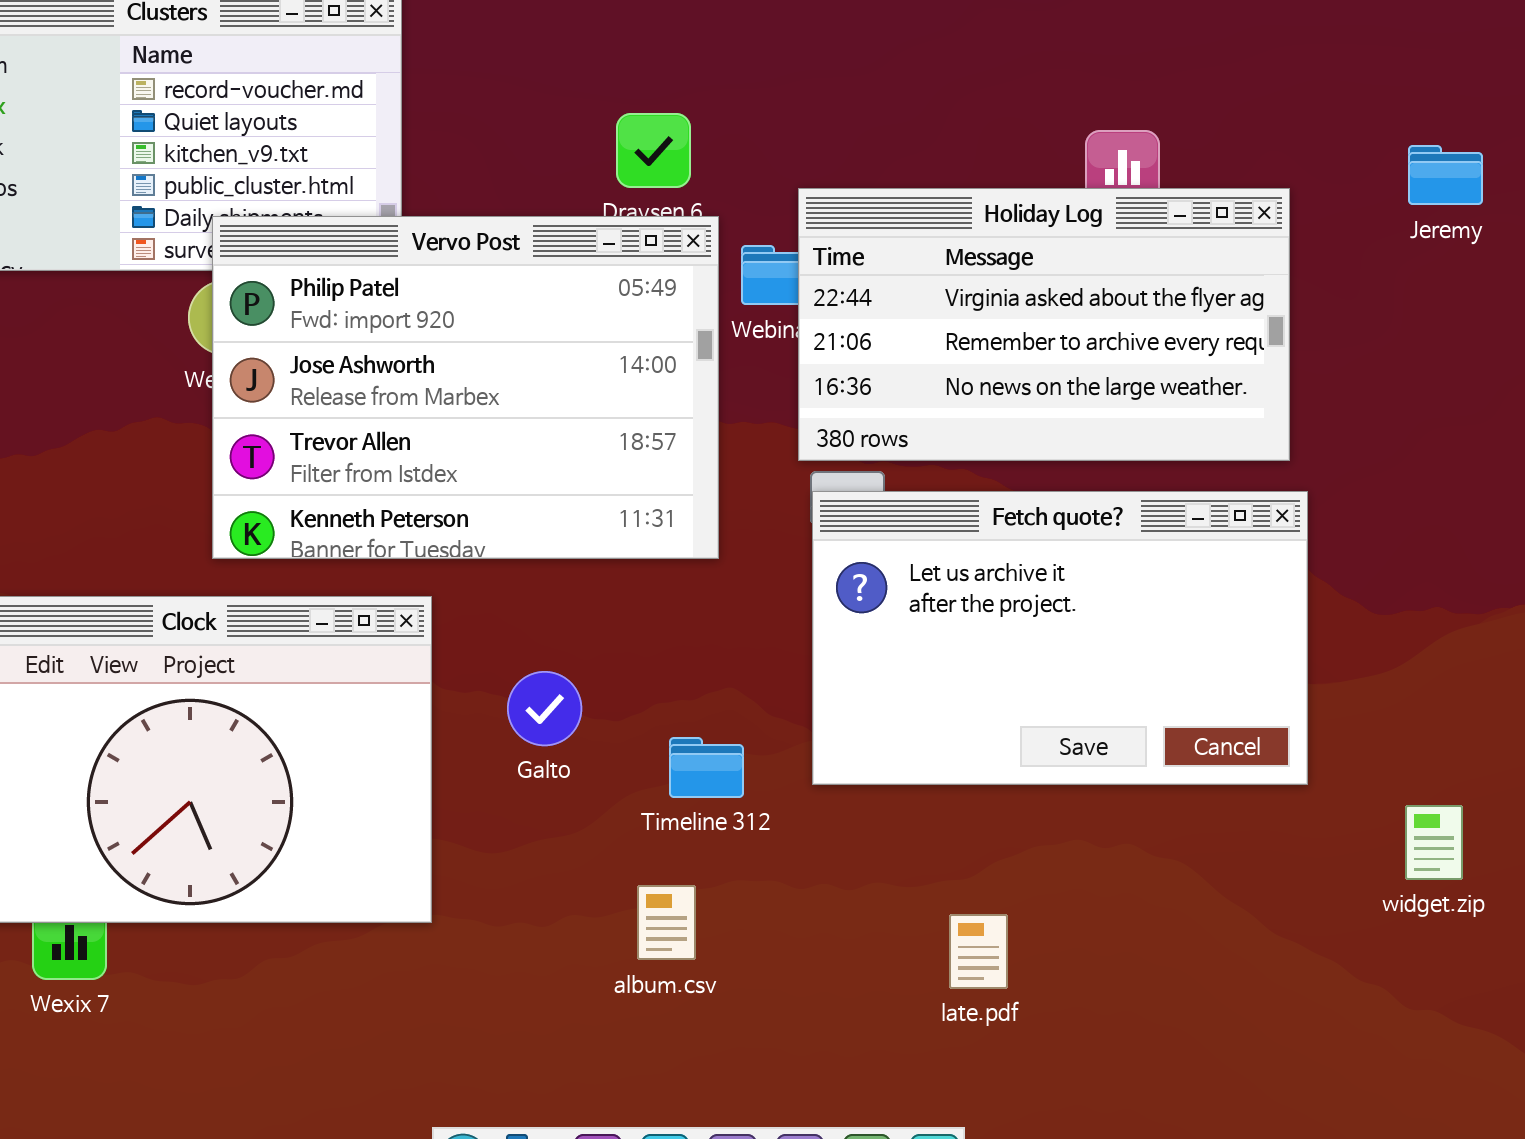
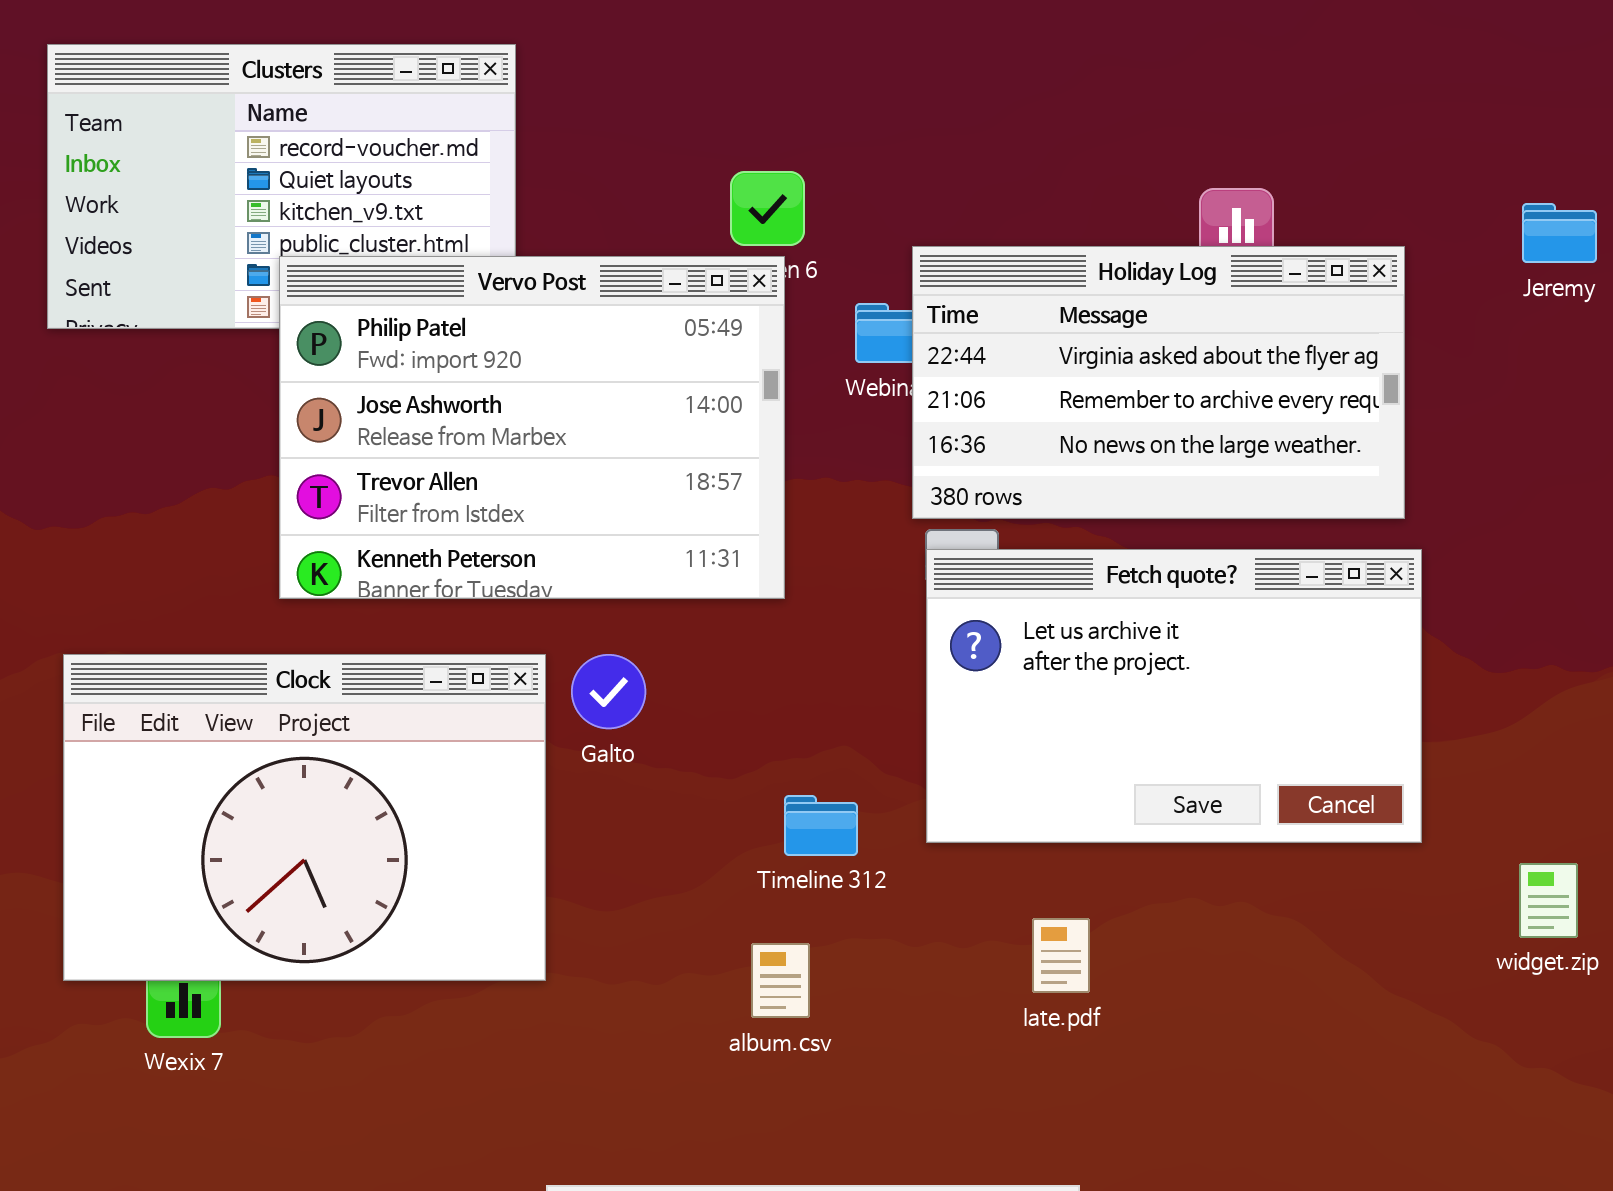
Vervo Post: [212,216,719,559] -> [279,256,785,599], moved
Galto: [507,671,582,746] -> [571,654,646,729], moved
late.pdf: [949,914,1008,989] -> [1032,918,1090,993], moved

